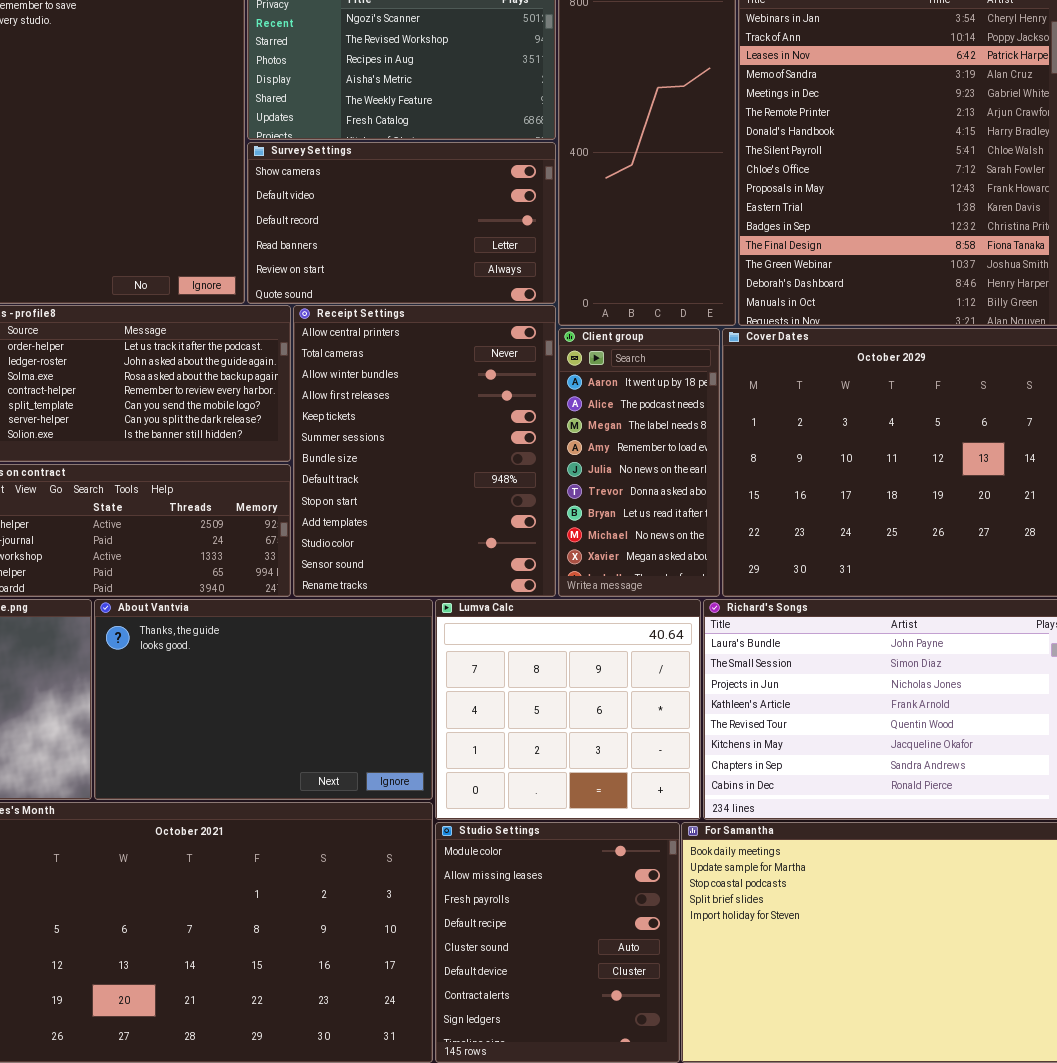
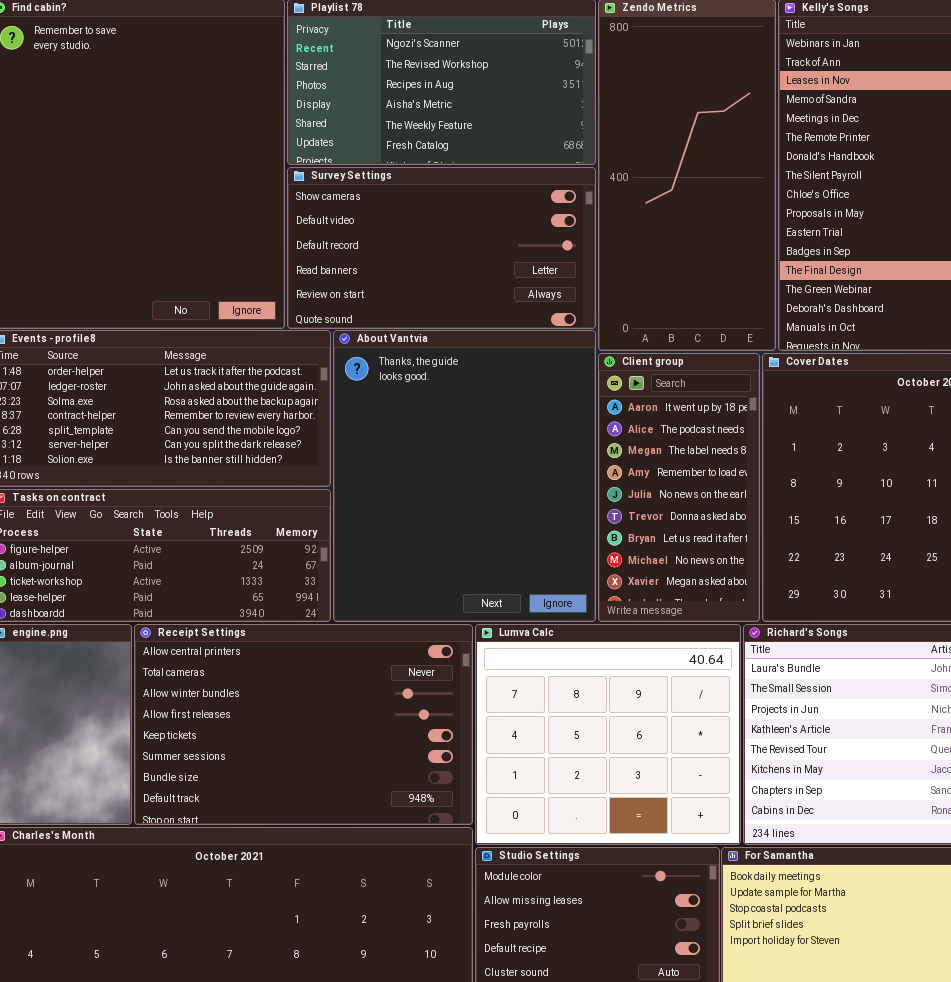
Receipt Settings: [293,305,556,597] -> [134,624,473,825], moved, resized
About Vantvia: [94,599,433,800] -> [333,330,596,622], moved, resized

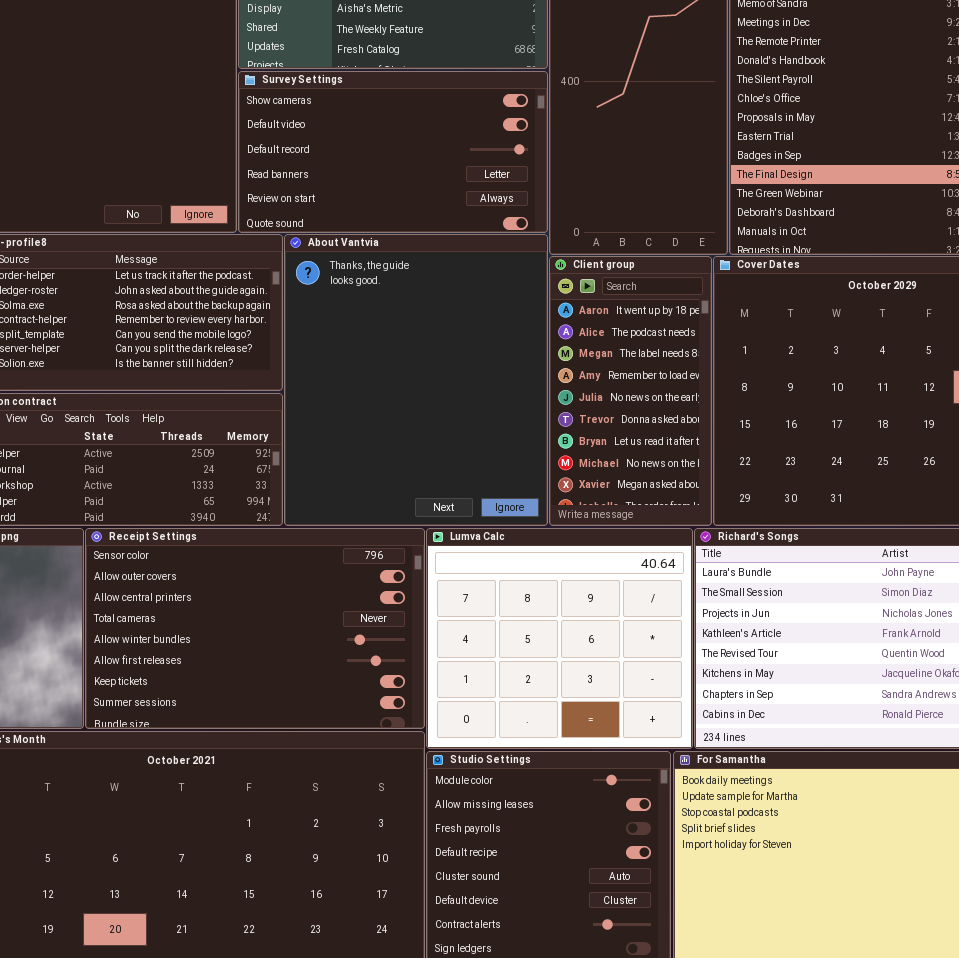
Receipt Settings: [134,624,473,825] -> [85,528,425,729], scrolled up 2 rows

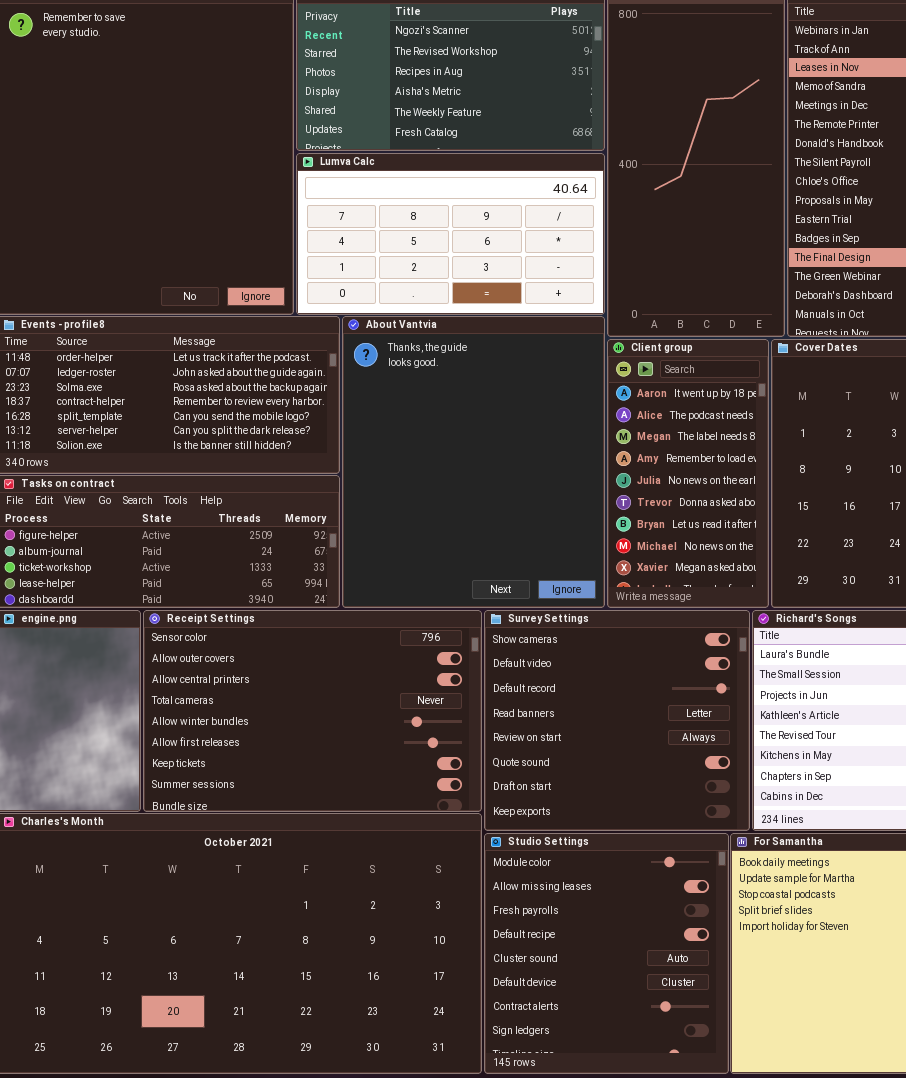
Survey Settings: [238,71,548,233] -> [484,610,750,831], moved, resized
Lumva Calc: [426,528,693,749] -> [296,153,605,315], moved, resized

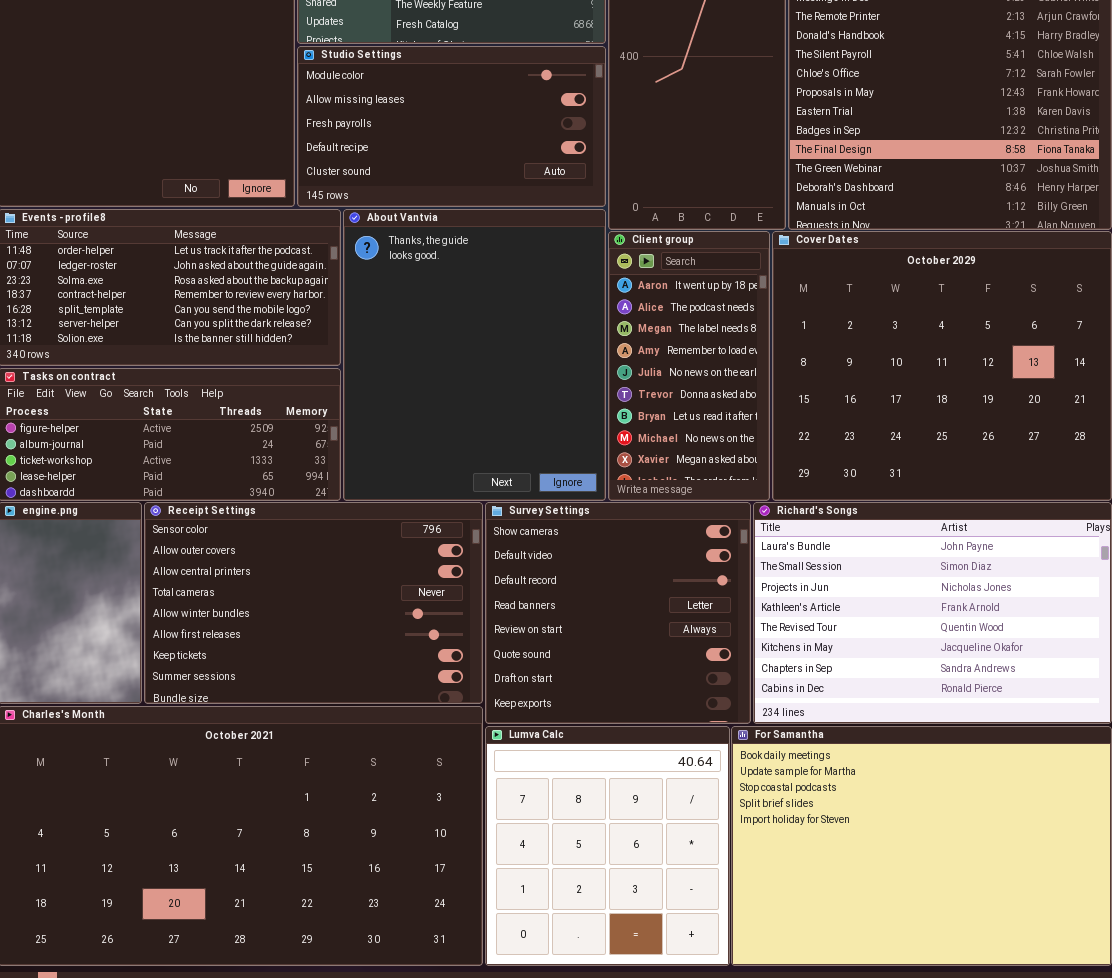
Lumva Calc: [296,153,605,315] -> [485,726,730,966], moved, resized
Studio Settings: [484,833,729,1074] -> [297,46,606,207], moved, resized

